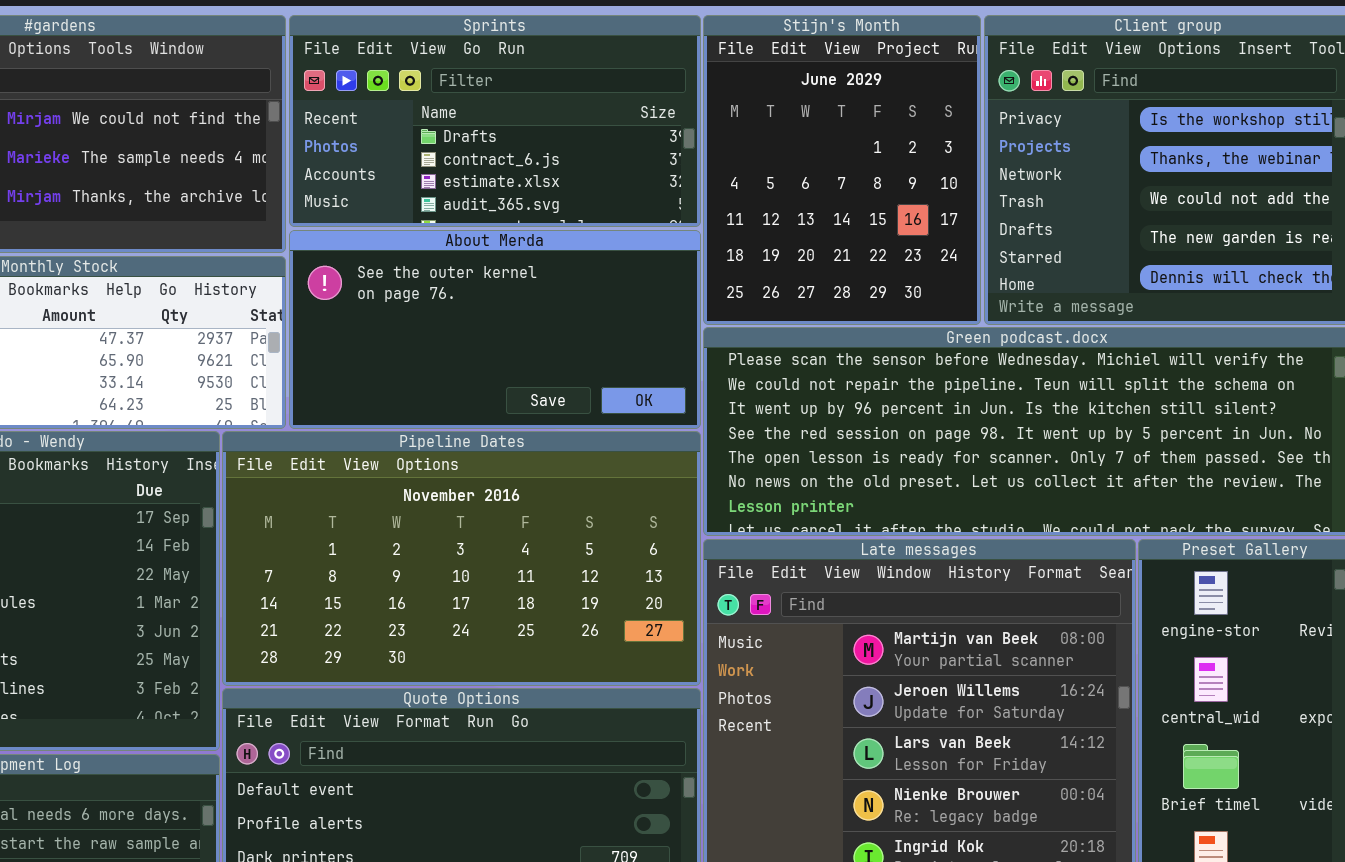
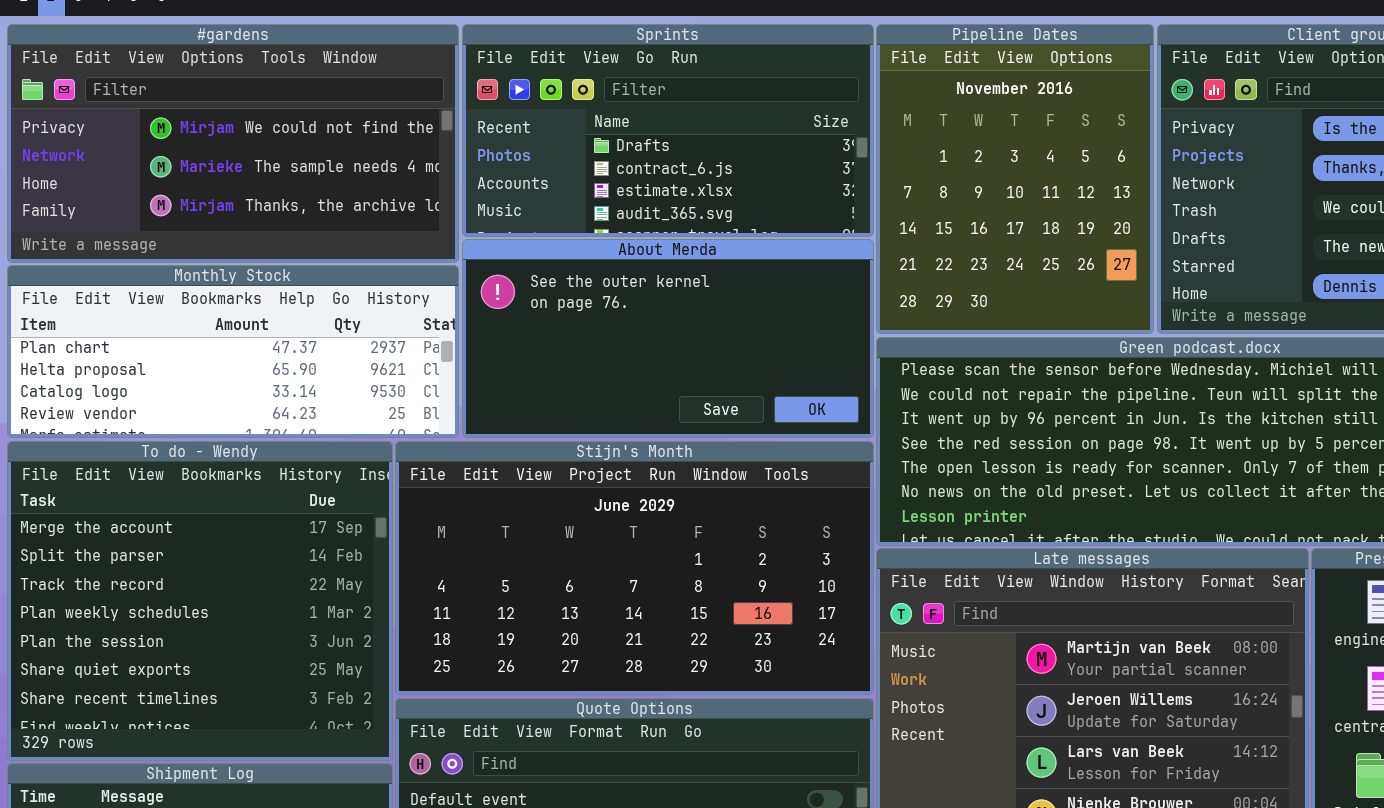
Stijn's Month: [703,15,981,325] -> [395,441,874,695], moved, resized
Pipeline Dates: [222,431,701,686] -> [876,24,1154,334], moved, resized

